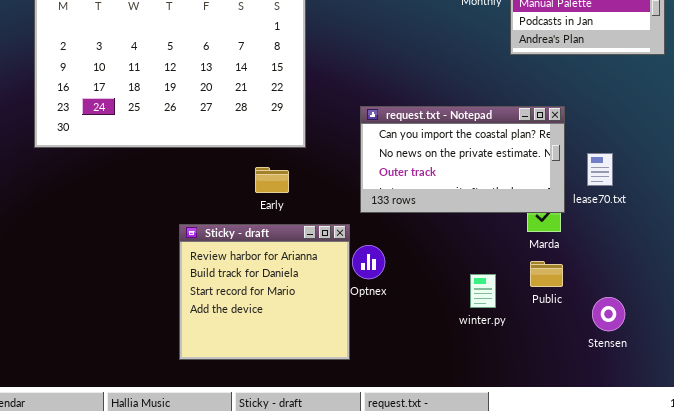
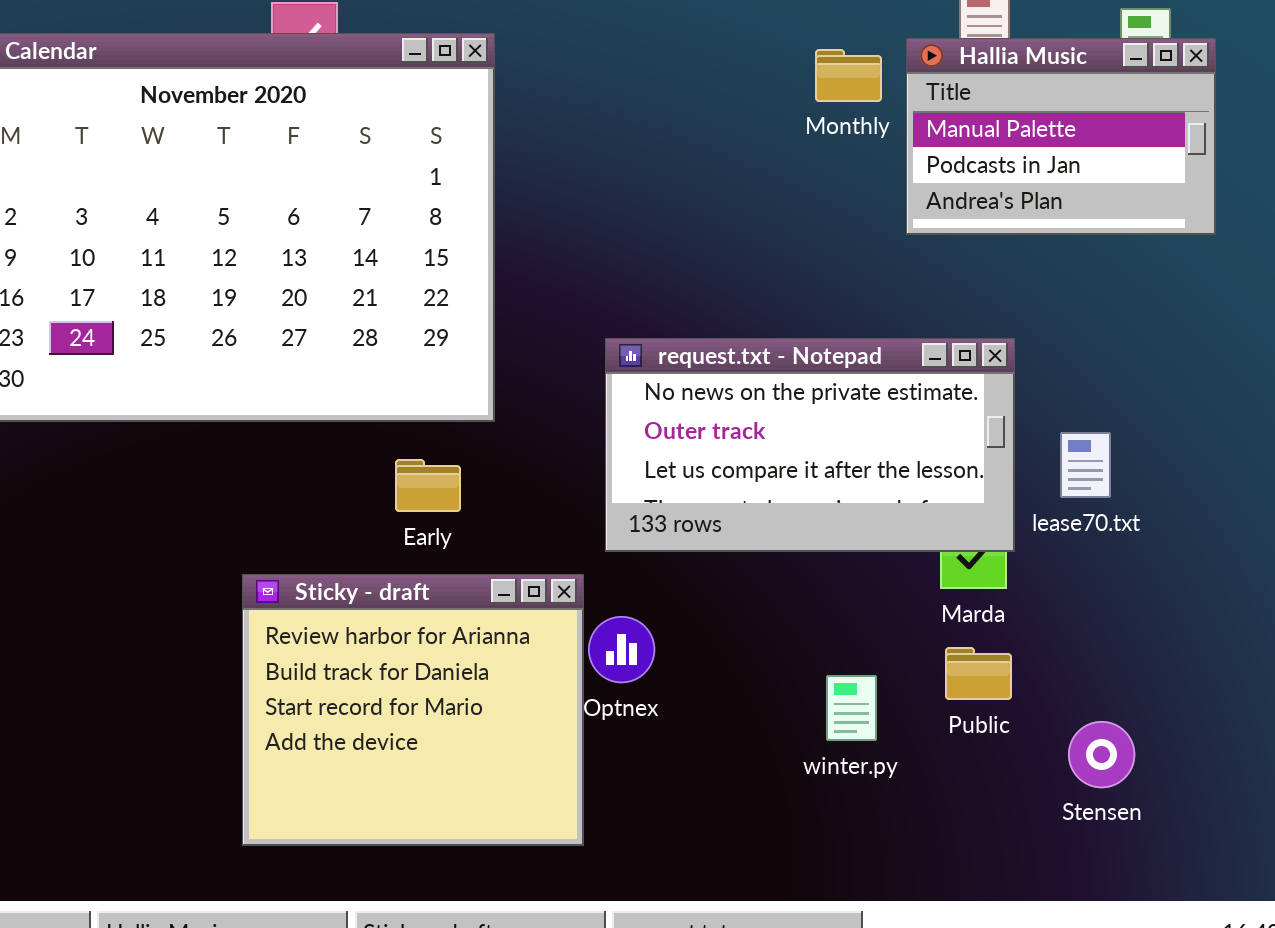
request.txt - Notepad: [360,106,565,213] -> [605,338,1015,552], scrolled down 1 row

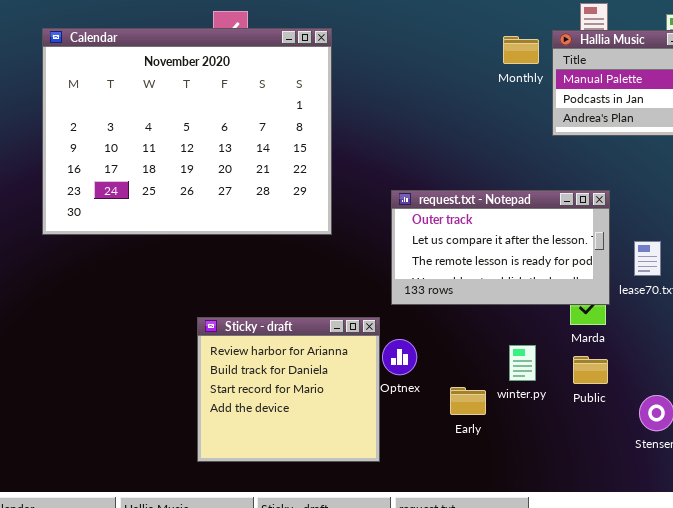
request.txt - Notepad: [605,338,1015,552] -> [391,190,610,305], scrolled down 1 row
Early: [395,459,461,512] -> [450,387,486,415], moved
winter.py: [826,675,877,741] -> [509,345,536,381], moved

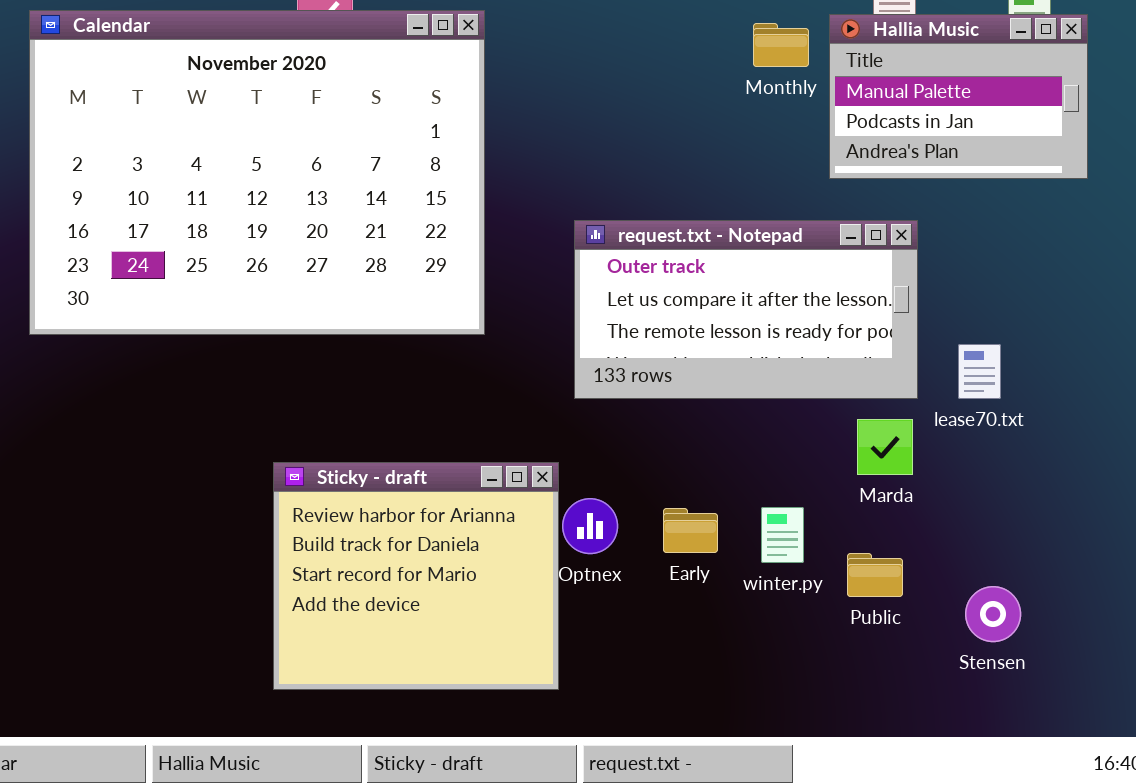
request.txt - Notepad: [391,190,610,305] -> [574,220,918,399], moved
Public: [573,356,608,384] -> [847,553,903,597], moved
Early: [450,387,486,415] -> [663,508,718,553], moved

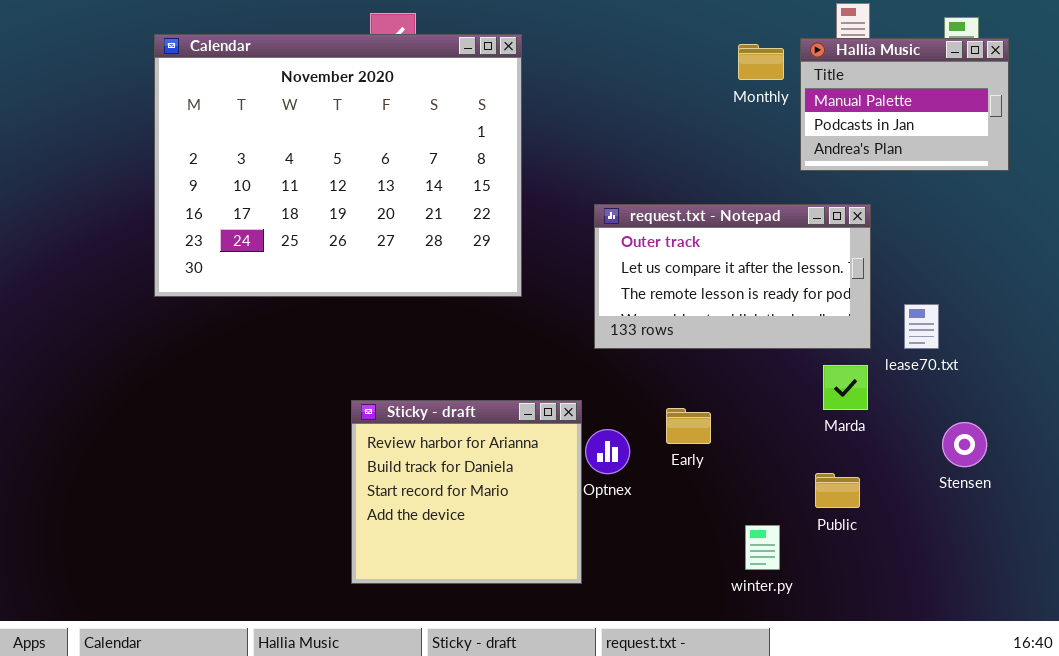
winter.py: [761,507,804,563] -> [745,525,780,570], moved
Early: [663,508,718,553] -> [666,408,711,444], moved
Stensen: [965,586,1021,642] -> [942,422,987,467], moved

